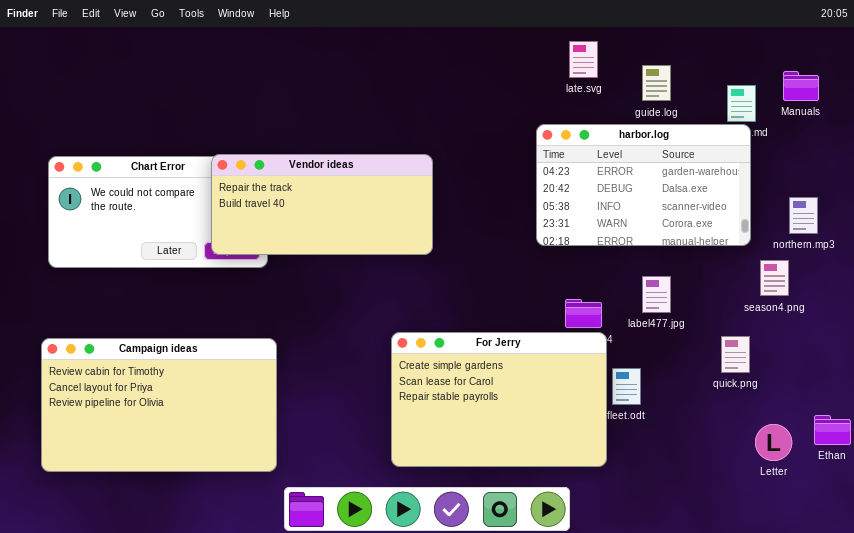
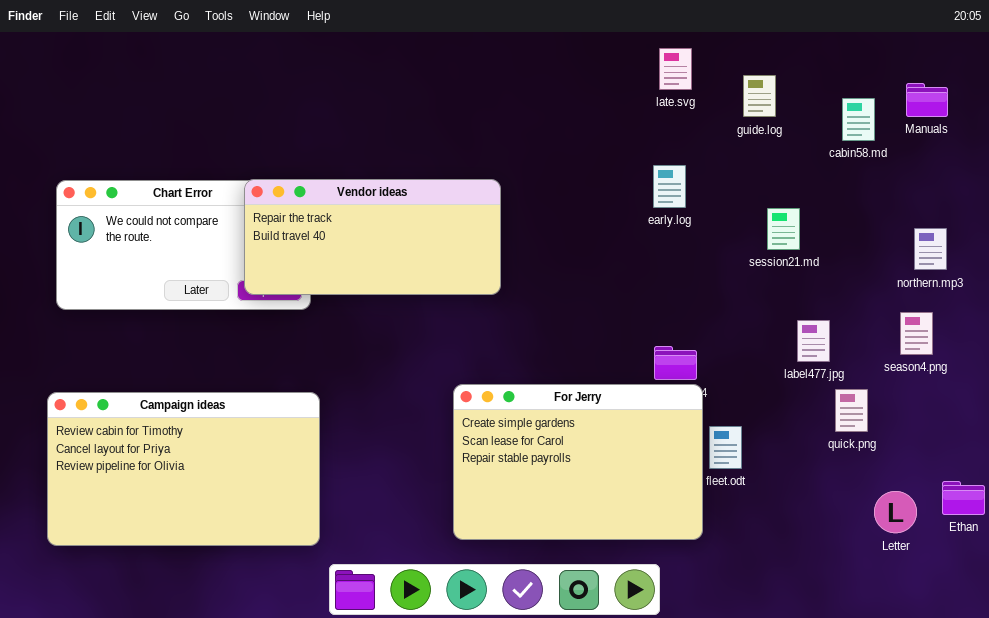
harbor.log: [536,124,751,246] -> none, closed
season4.png: [760,260,789,296] -> [900,312,933,355], moved
label477.jpg: [642,276,671,313] -> [797,320,830,362], moved

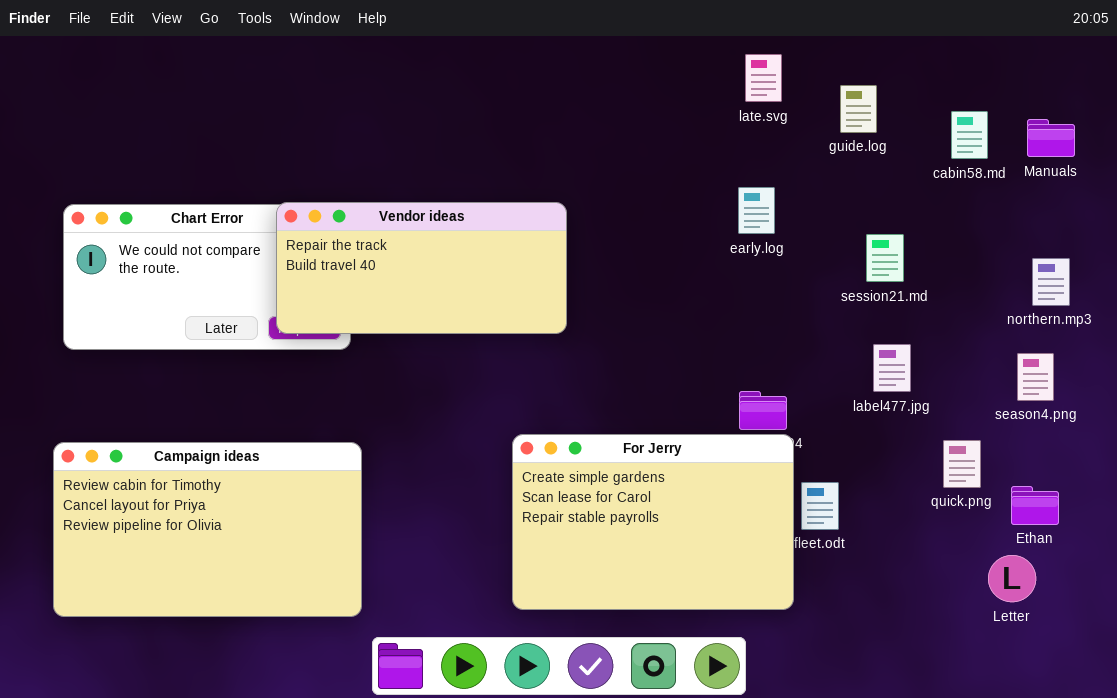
Manuals: [906,83,948,117] -> [1027,119,1075,157], moved
label477.jpg: [797,320,830,362] -> [873,344,911,392], moved
Ethan: [942,481,985,515] -> [1011,486,1059,525], moved

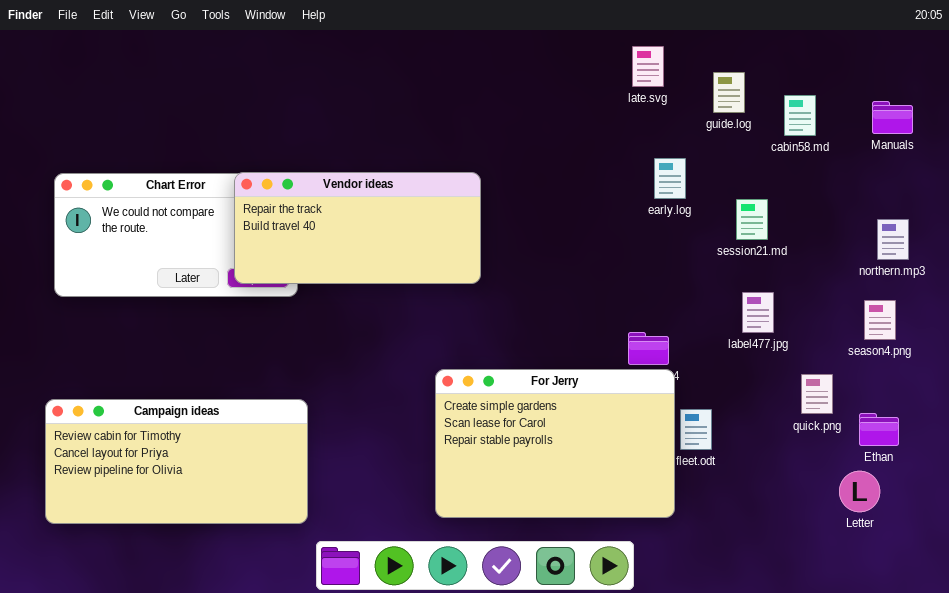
cabin58.md: [951,111,988,159] -> [784,95,816,136], moved
early.log: [738,187,775,234] -> [654,158,686,199], moved
Campaign ideas: [53,442,362,617] -> [45,399,308,524], resized

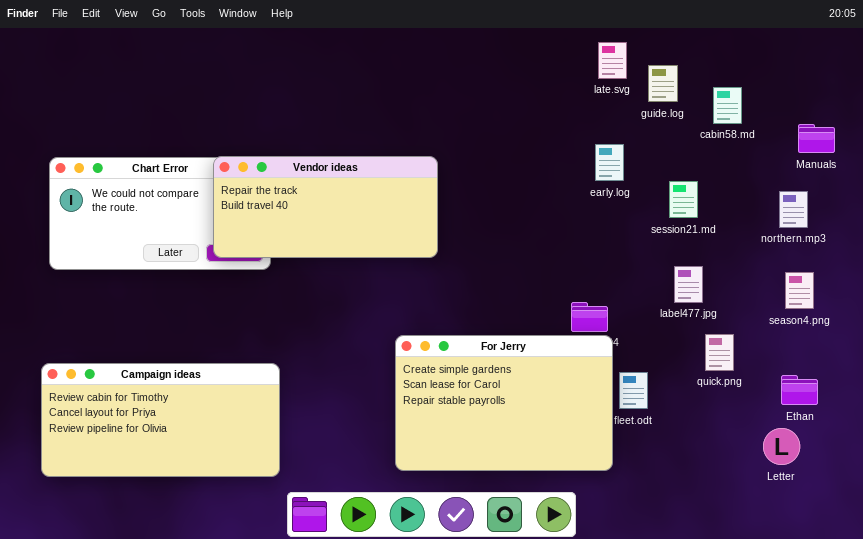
late.svg: [632,46,664,87] -> [598,42,627,79], moved
Manuals: [872,101,913,134] -> [798,124,835,153], moved
northern.mp3: [877,219,909,260] -> [779,191,808,228], moved
quick.png: [801,374,833,414] -> [705,334,734,371], moved

